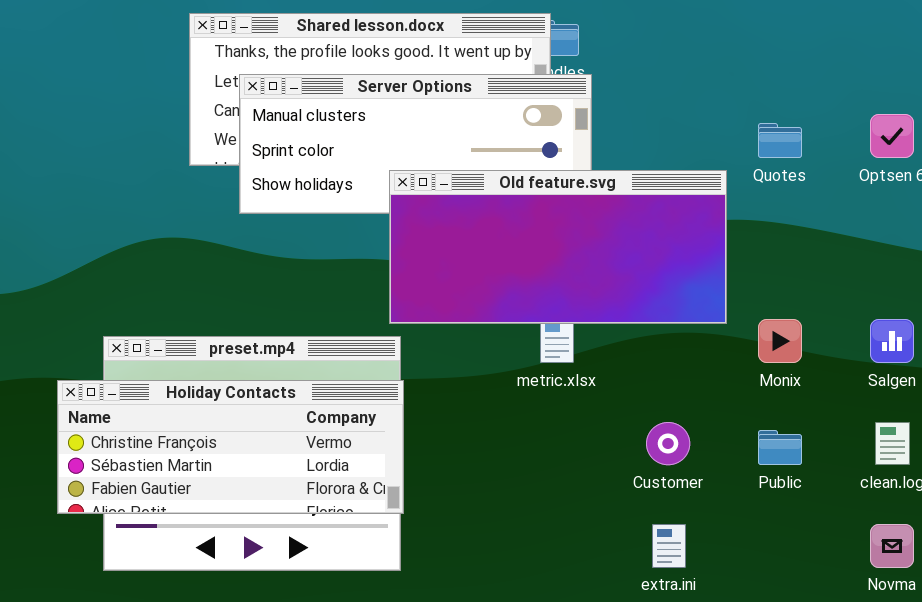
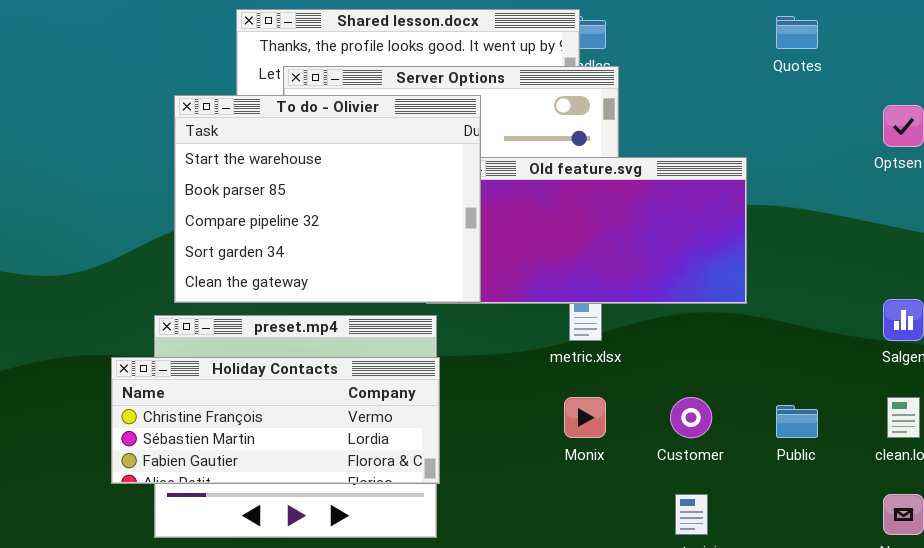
To do - Olivier: none -> [174,95,481,303], opened
Quotes: [758,123,802,158] -> [776,16,818,49], moved
Monix: [758,319,802,363] -> [564,397,606,438], moved

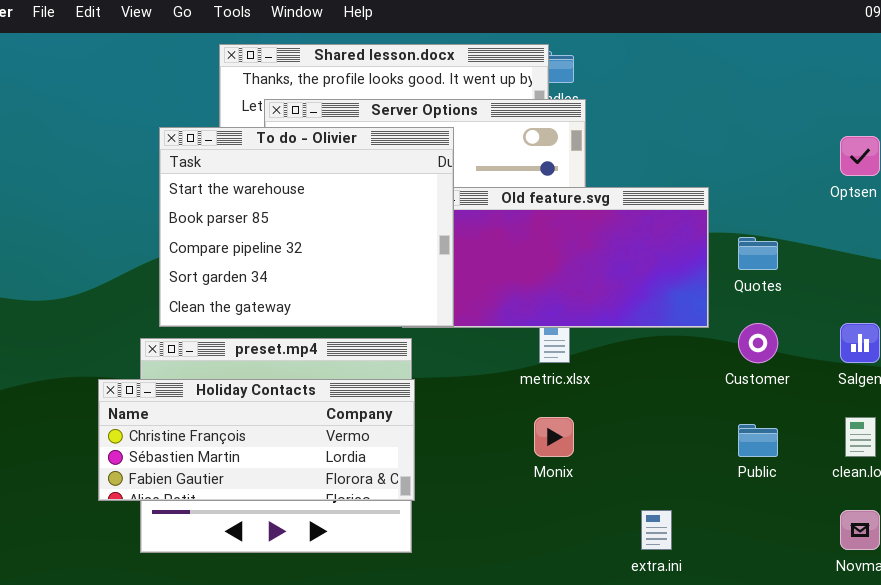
Quotes: [776,16,818,49] -> [738,237,778,270], moved
Customer: [670,397,712,438] -> [738,323,778,363], moved

